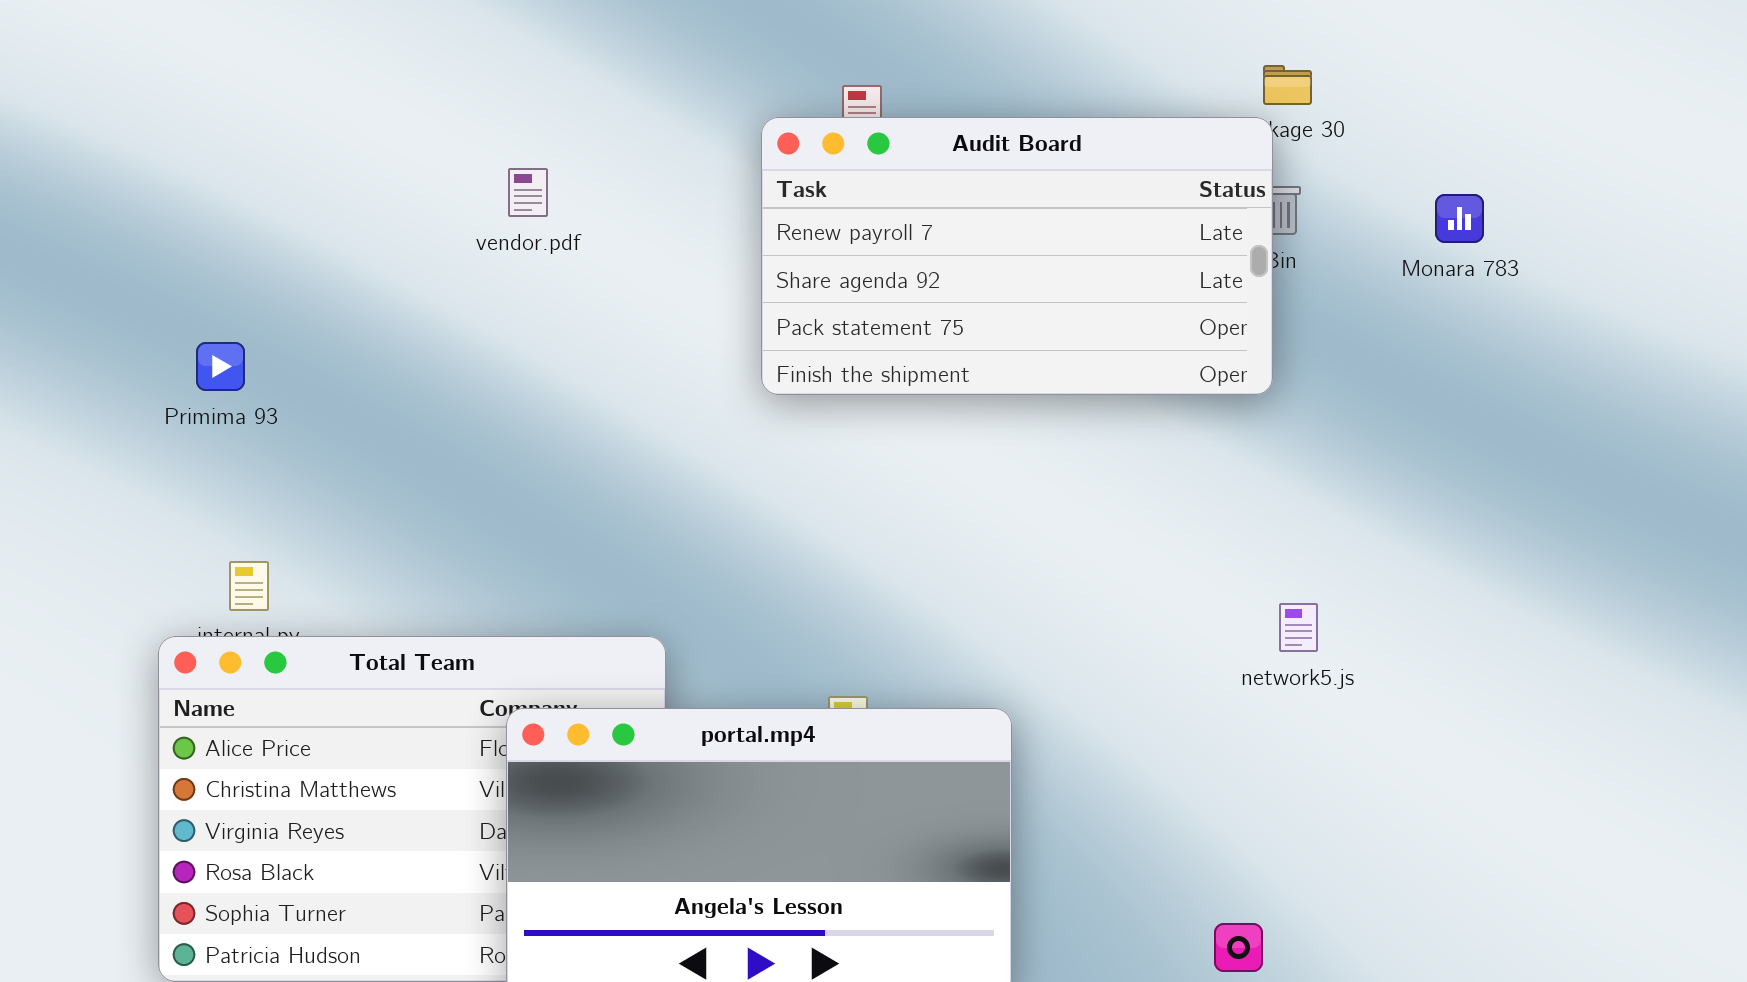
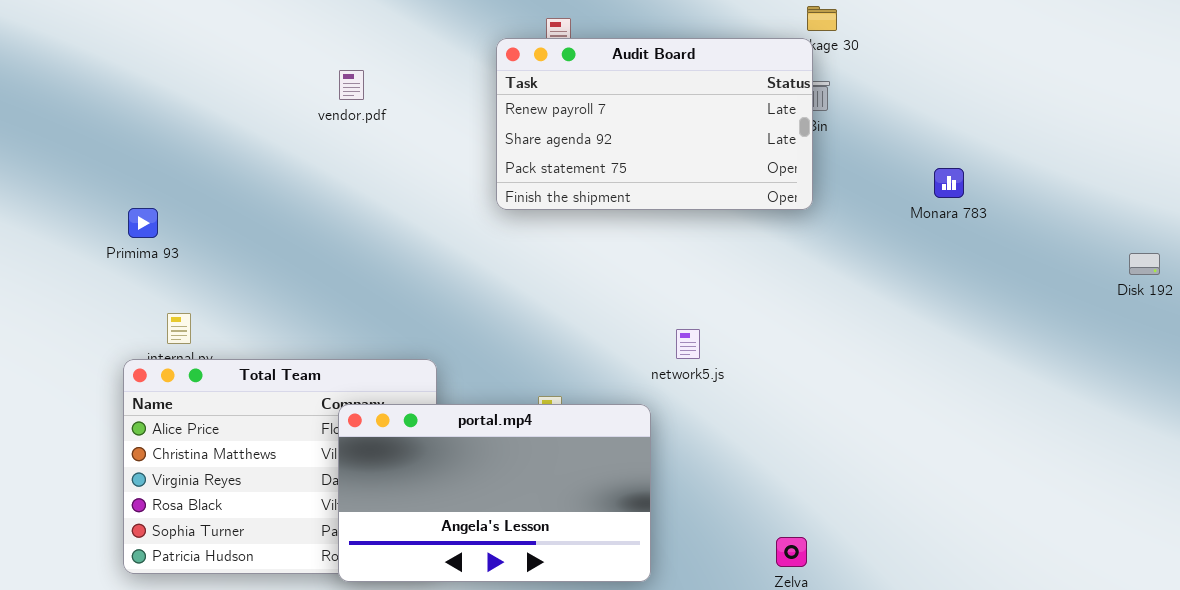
Monara 783: [1435,194,1484,243] -> [934,168,964,198], moved
Primima 93: [196,342,245,391] -> [128,208,158,238], moved
network5.js: [1279,603,1318,652] -> [676,329,700,359], moved

